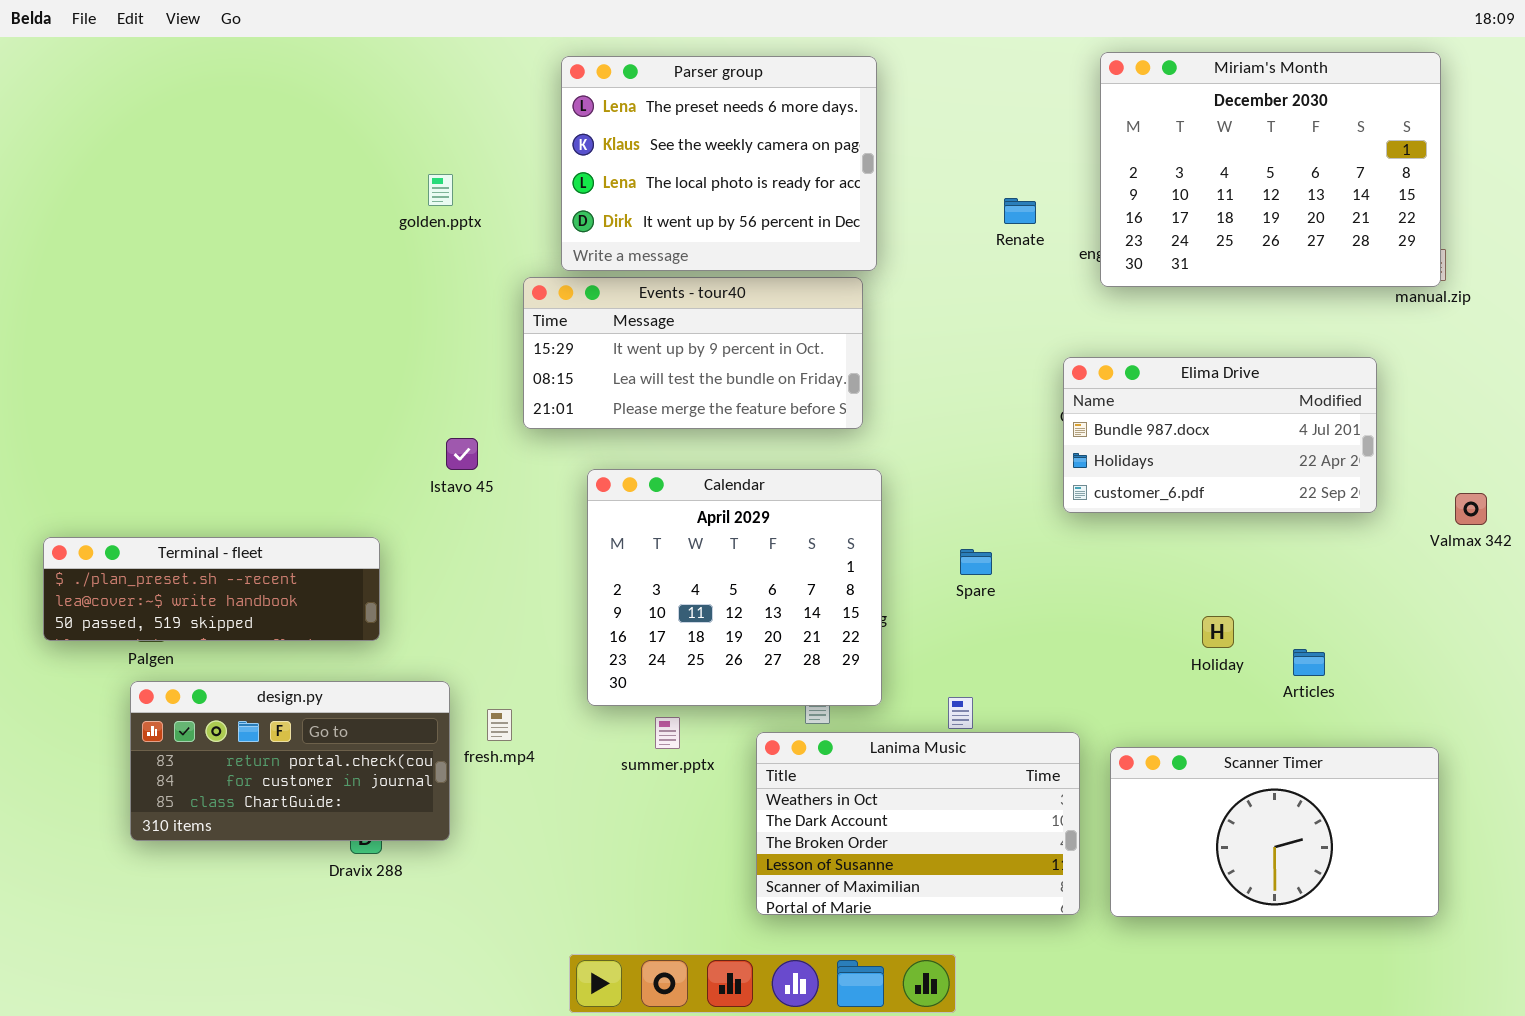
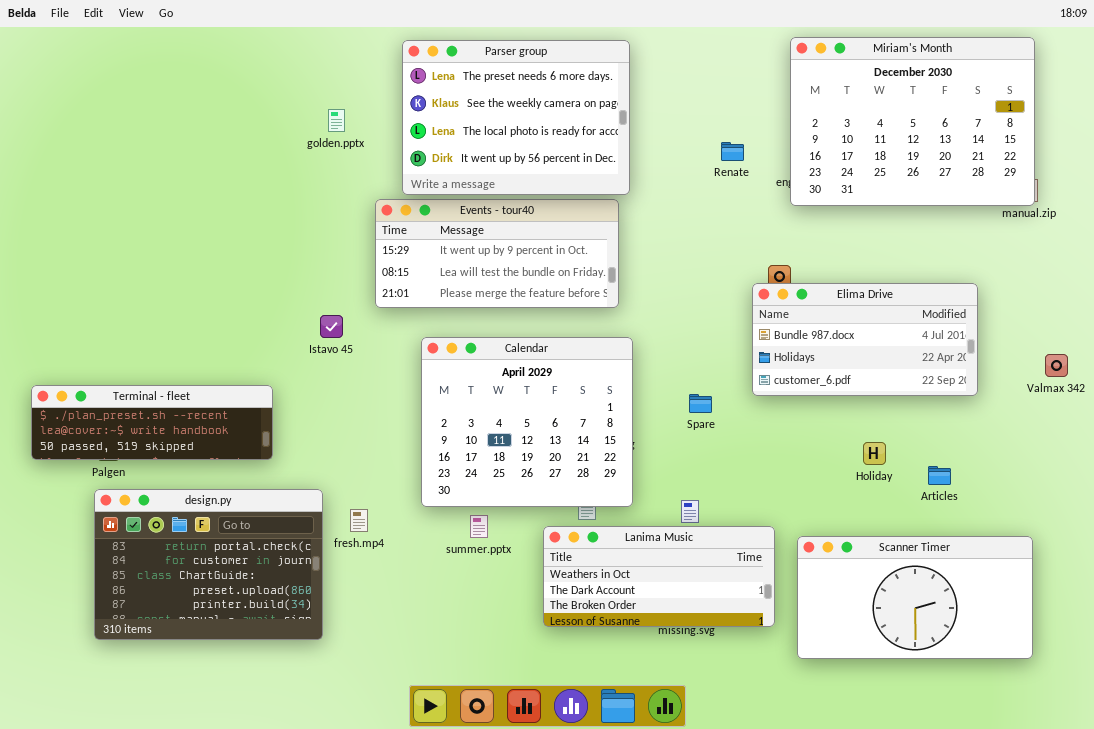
golden.pptx: [428,174,453,206] -> [328,109,345,132], moved
Elima Drive: [1063,357,1377,513] -> [752,283,978,396], moved
design.py: [130,681,450,841] -> [94,489,323,640], resized
Lanima Music: [756,732,1080,915] -> [543,526,775,627], resized

